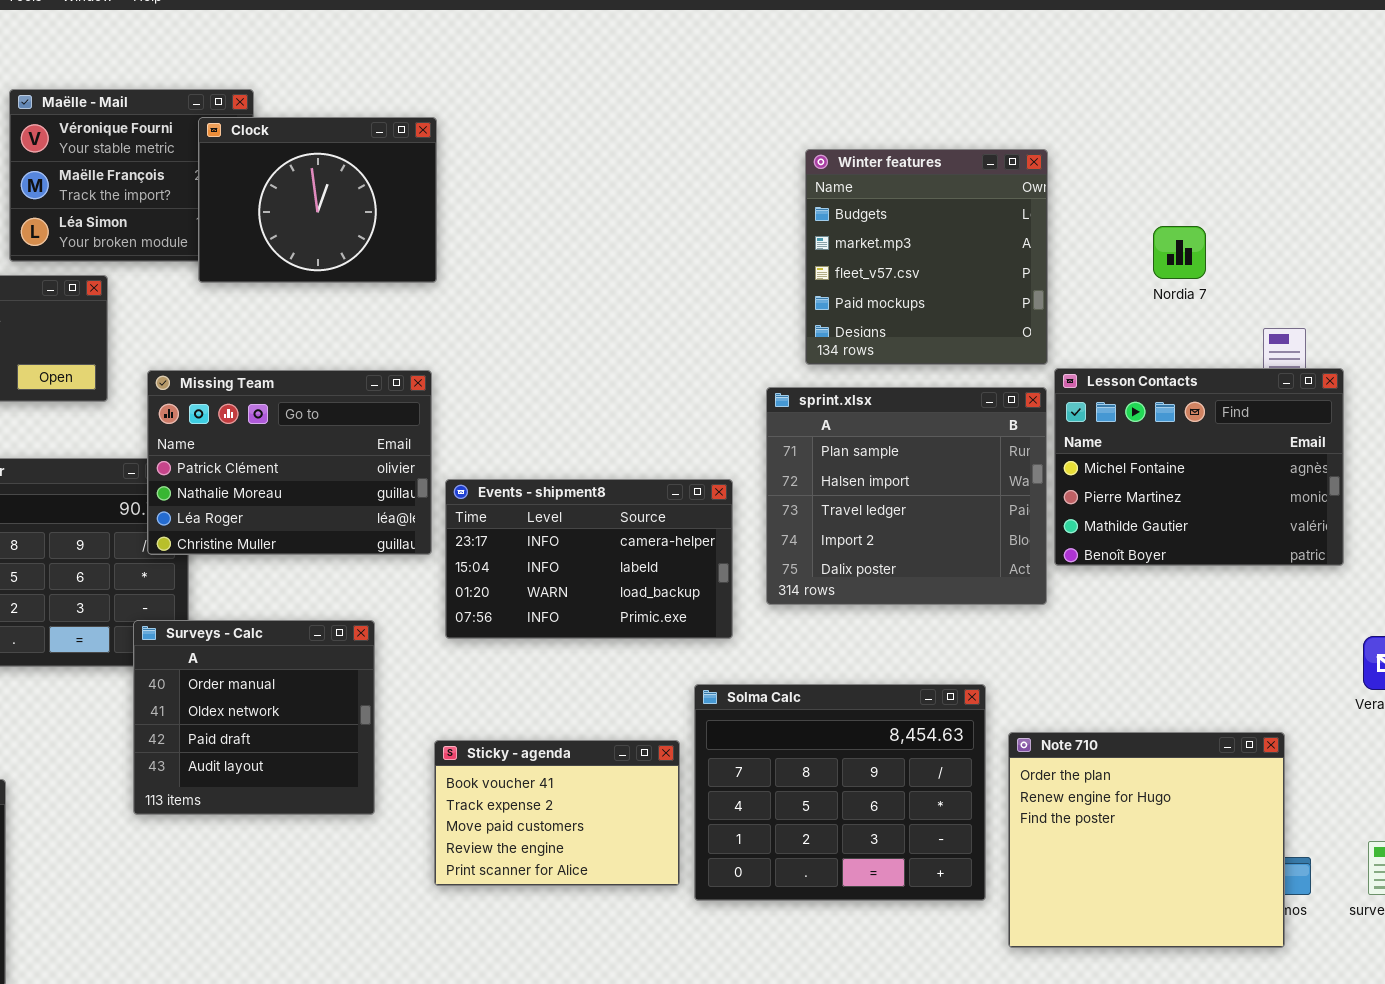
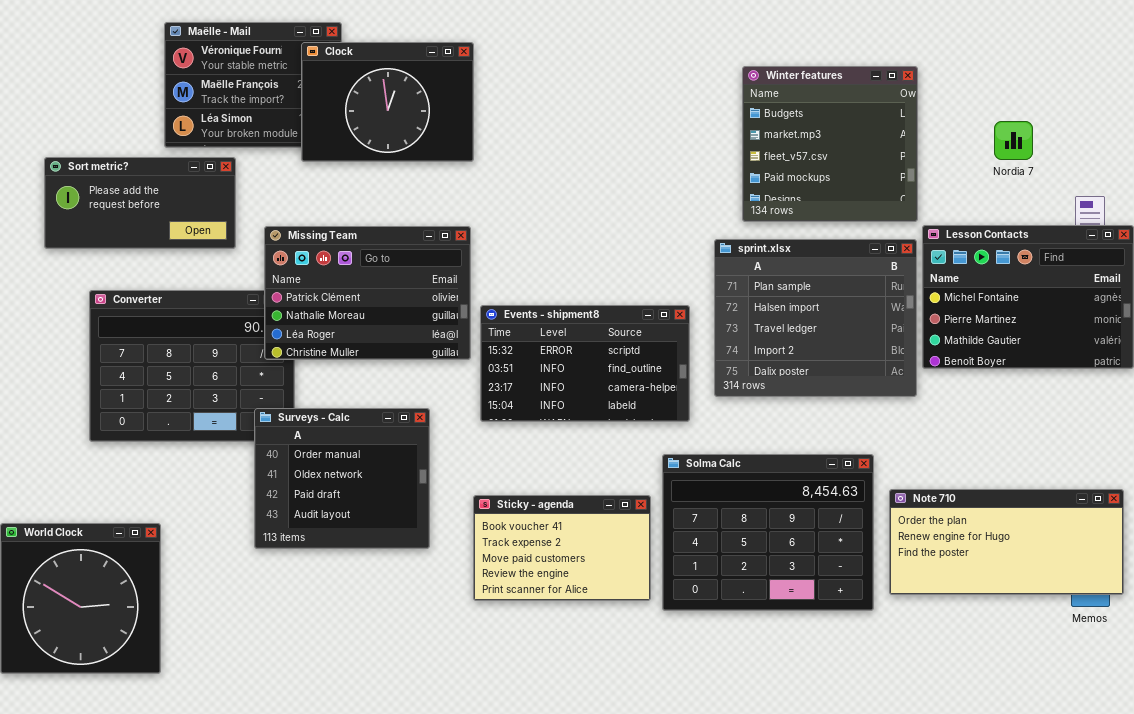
Events - shipment8: [445,479,733,639] -> [480,305,690,422], scrolled up 2 rows
Note 710: [1008,732,1285,948] -> [889,489,1124,595], resized

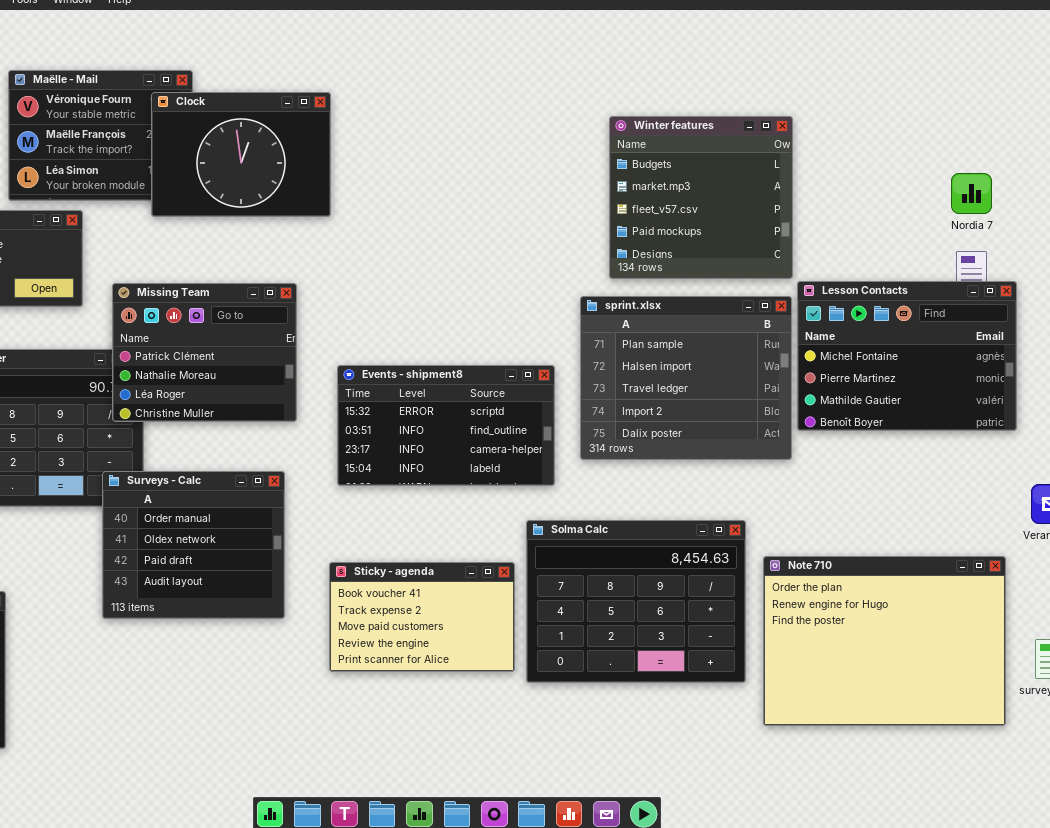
Nordia 7: [994,121,1033,160] -> [951,173,992,214], moved
Missing Team: [264,226,471,360] -> [112,283,297,422], resized
Note 710: [889,489,1124,595] -> [763,556,1006,726], resized

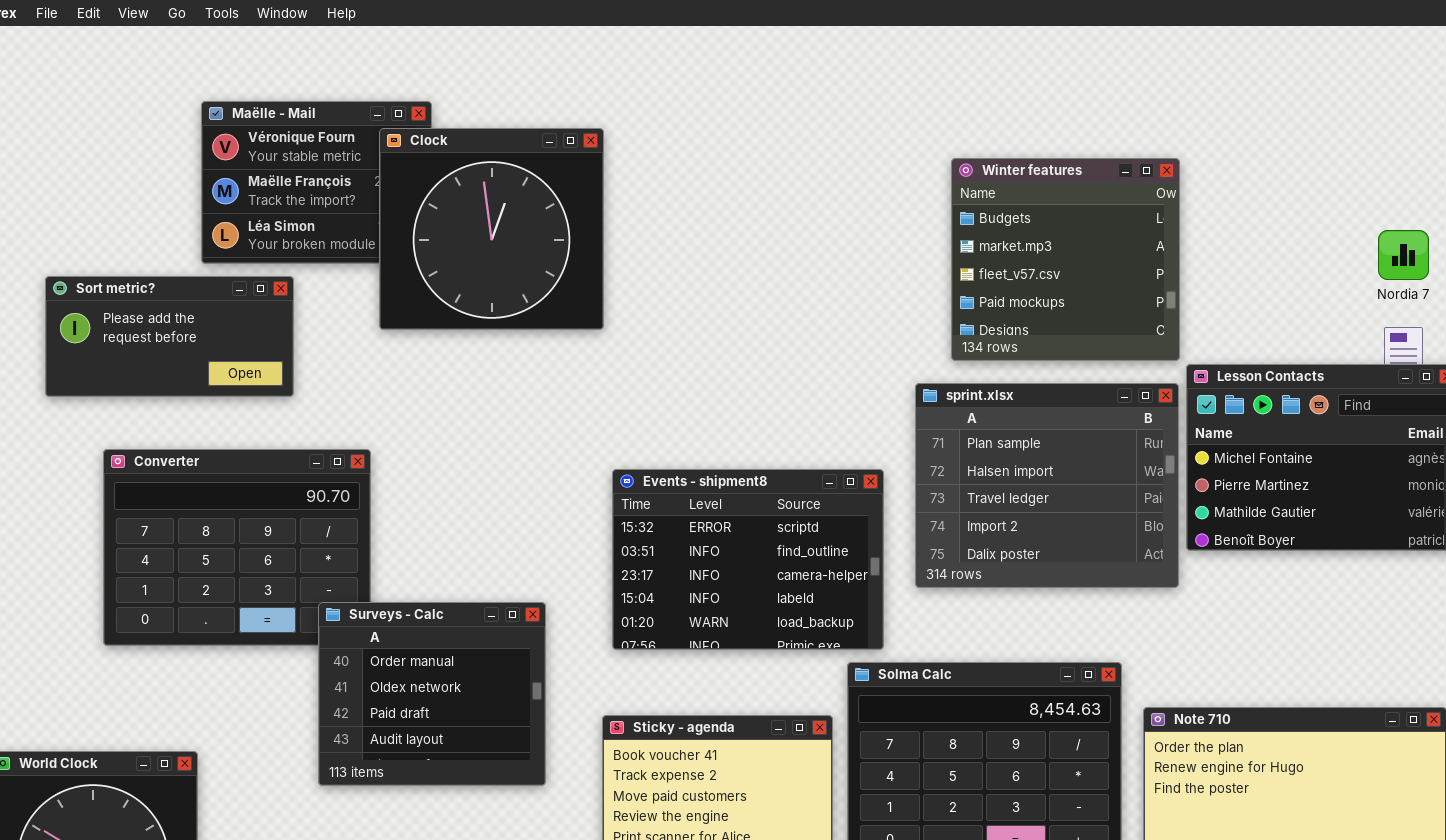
Clock: [151,92,331,217] -> [379,128,604,330], resized
Missing Team: [112,283,297,422] -> none, closed
Events - shipment8: [337,365,555,486] -> [612,469,884,650], resized

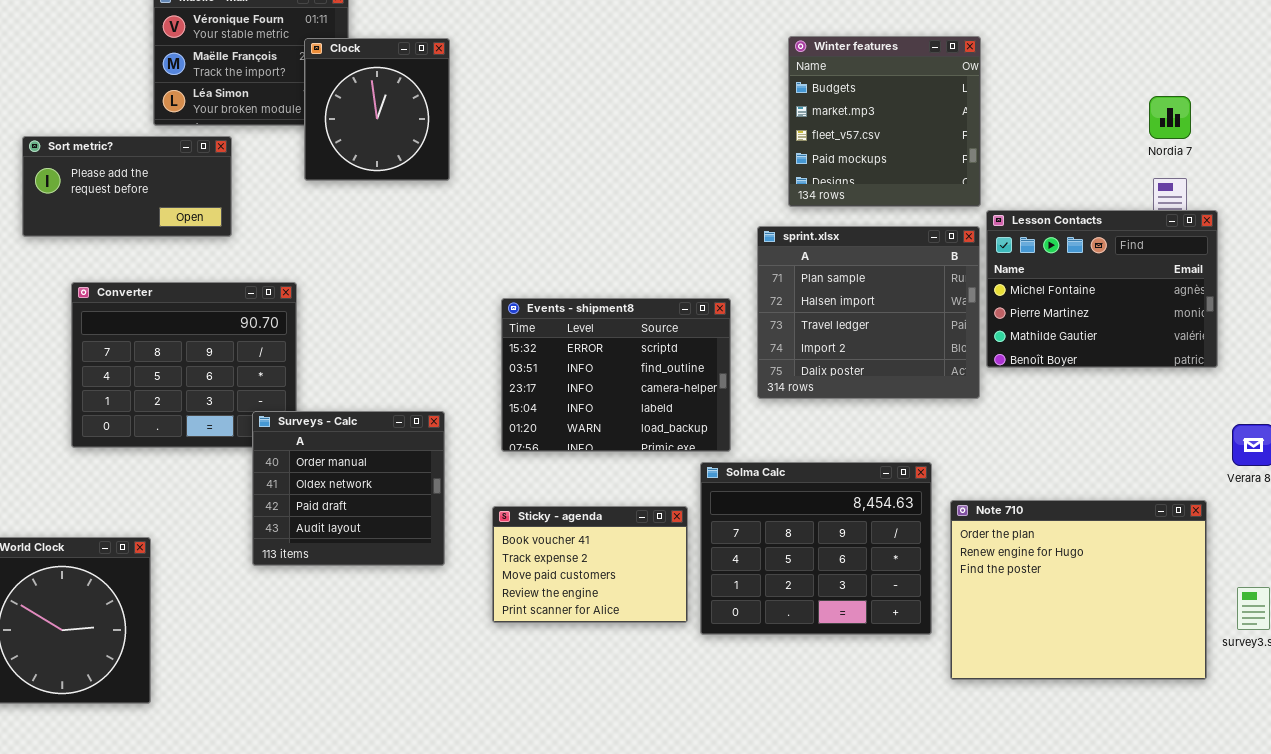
Clock: [379,128,604,330] -> [304,38,450,181], resized

